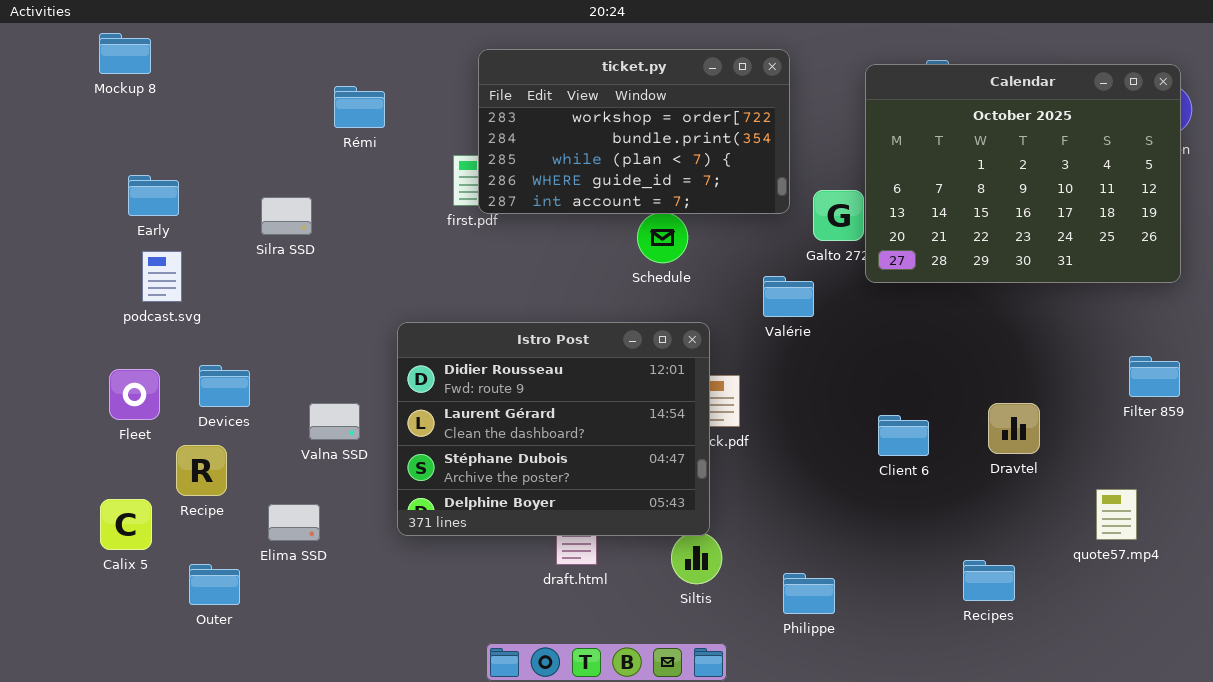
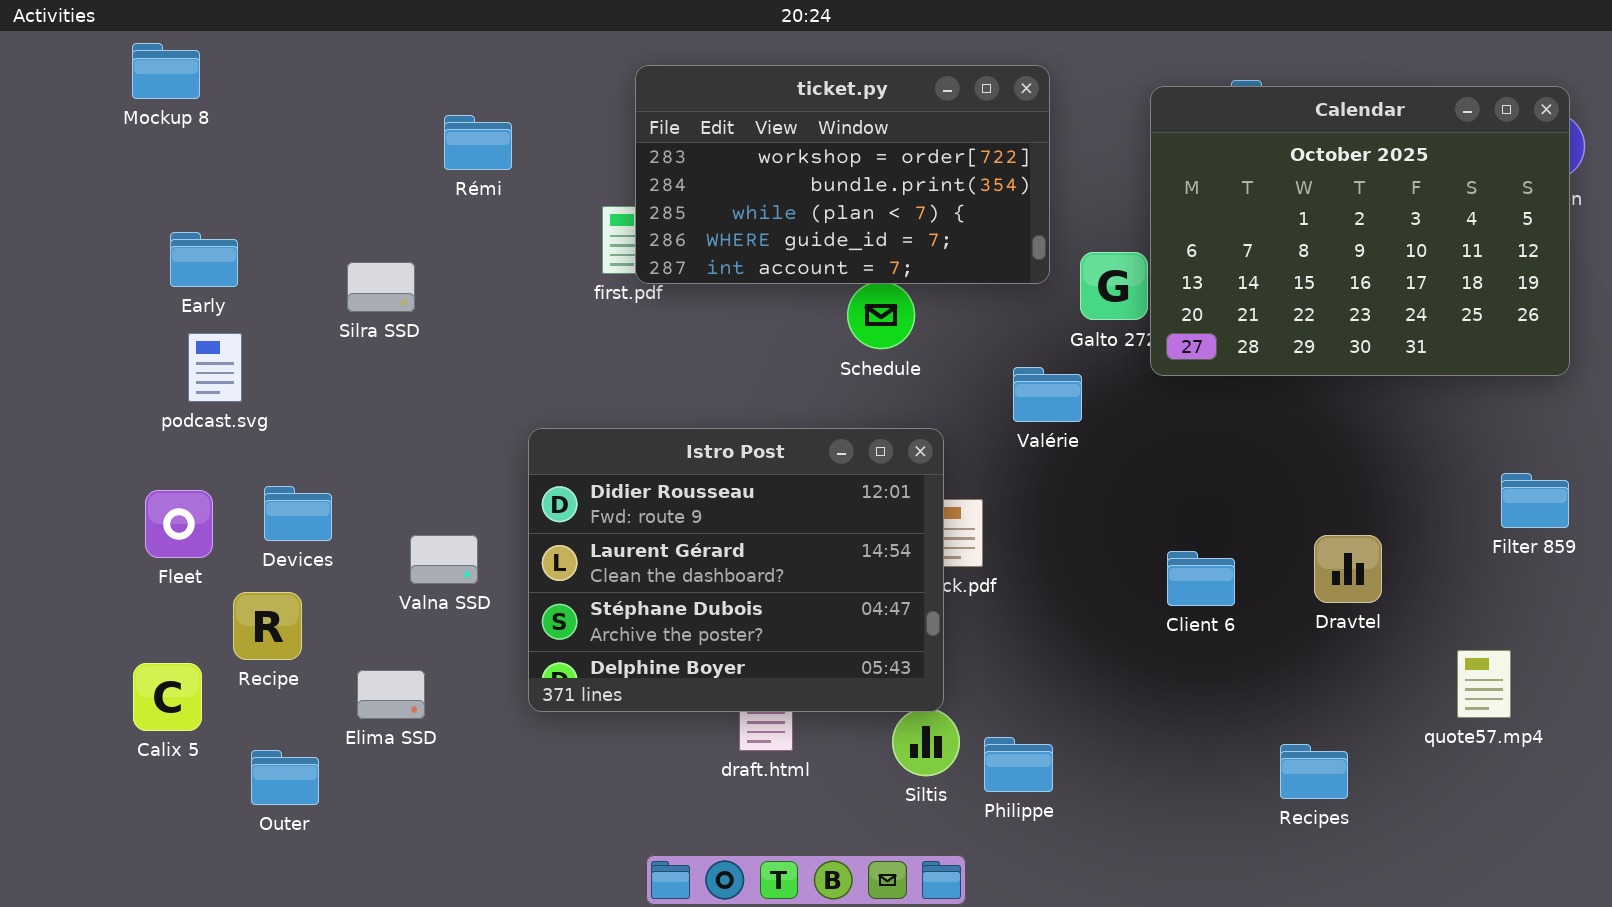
Philippe: [783,573,835,614] -> [984,737,1053,792], moved

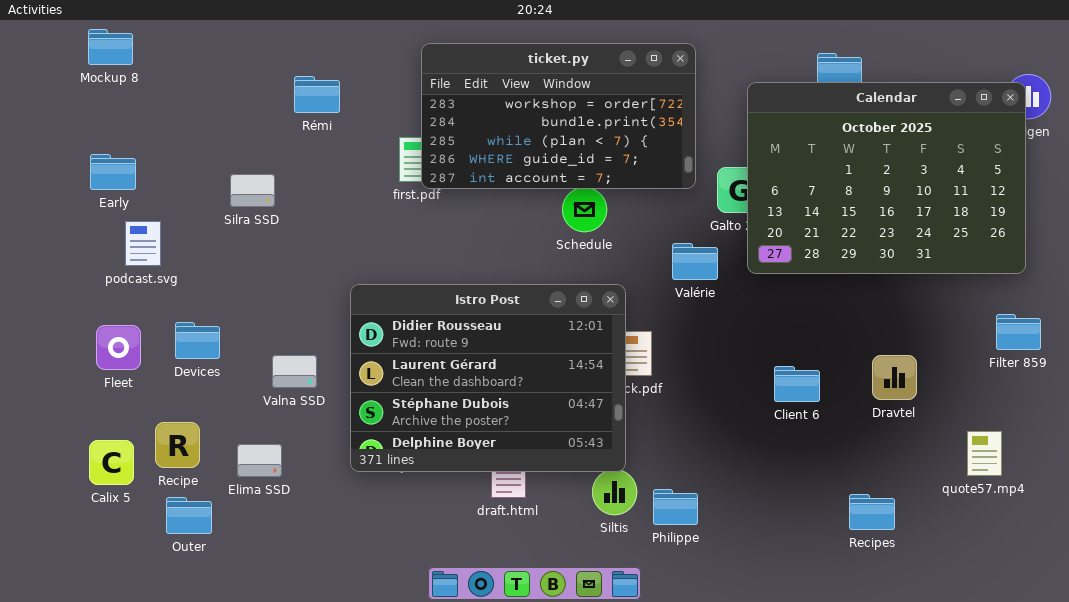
Calendar: [1150,86,1570,376] -> [747,82,1026,274], moved
Early: [170,232,238,287] -> [90,154,136,190], moved
Recipe: [233,592,302,660] -> [155,422,200,468], moved

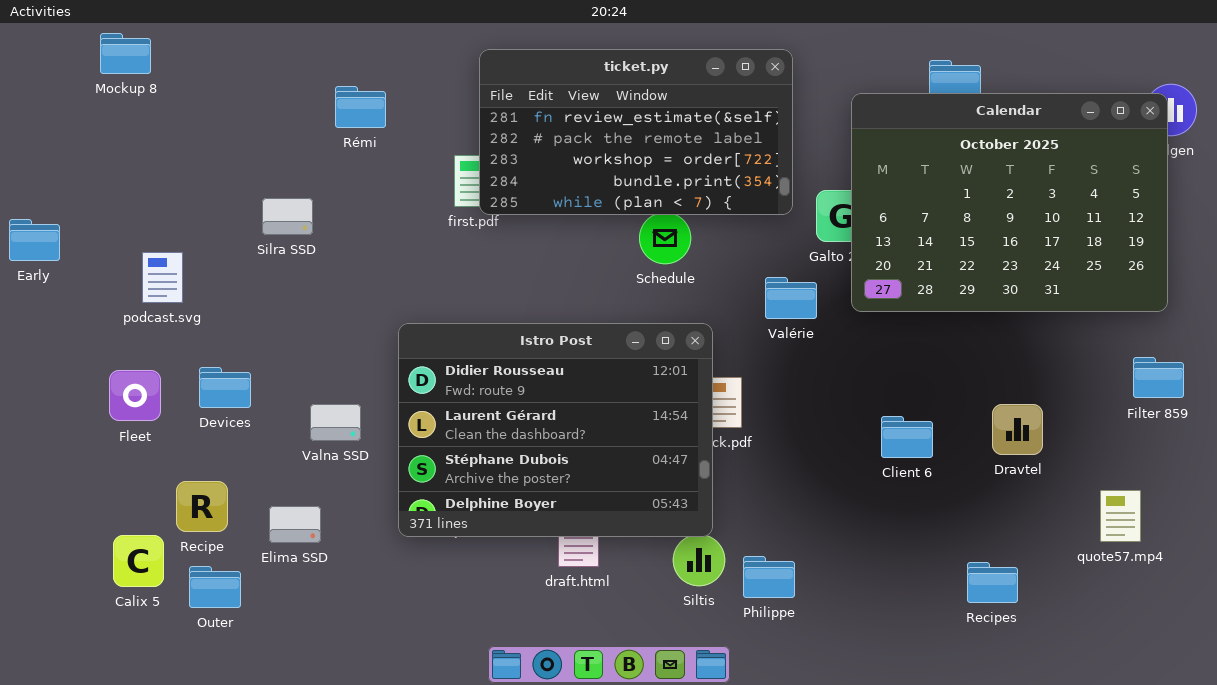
ticket.py: [421,43,696,189] -> [479,49,793,215], scrolled up 2 rows
Early: [90,154,136,190] -> [9,219,60,261], moved
Calix 5: [89,440,134,485] -> [113,535,164,587], moved

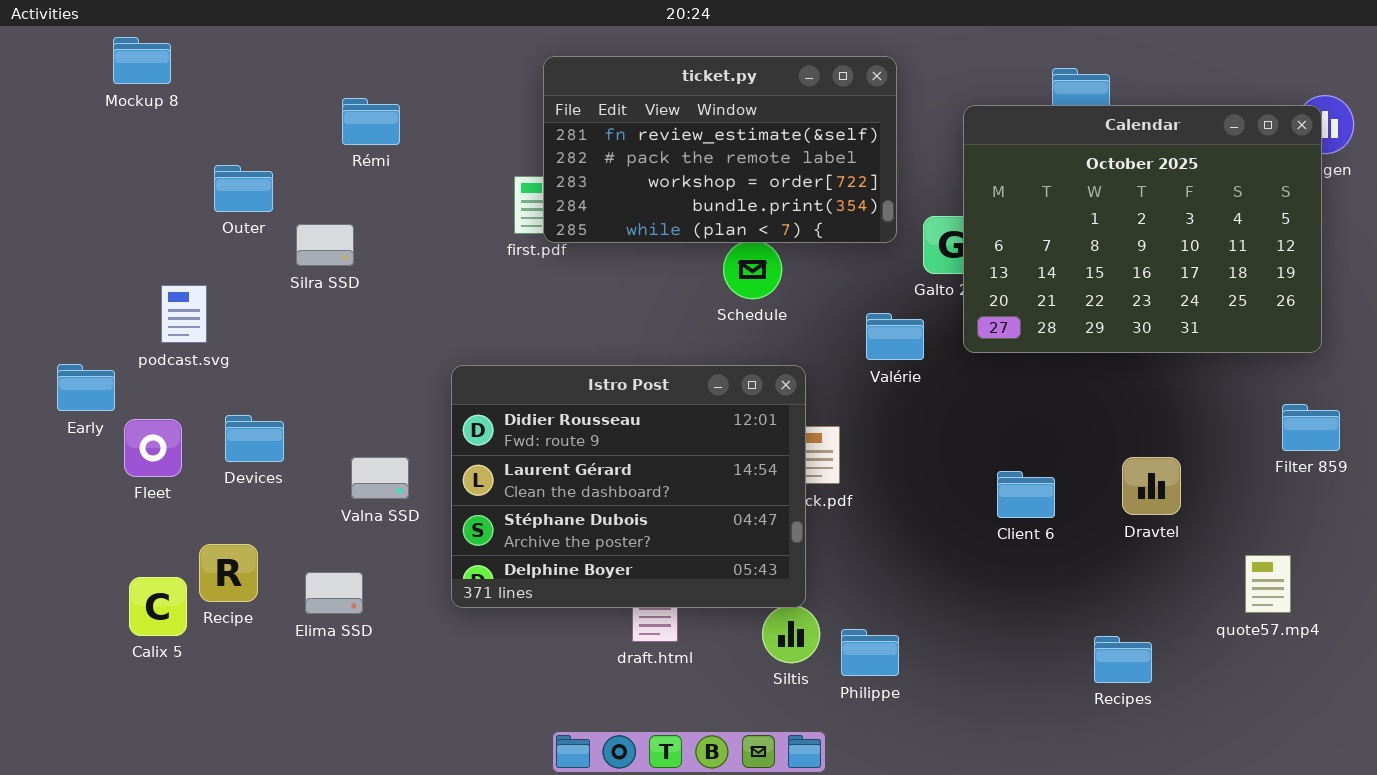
Rémi: [335,86,386,128] -> [342,98,400,145], moved
Early: [9,219,60,261] -> [57,364,115,411], moved
Calix 5: [113,535,164,587] -> [129,577,187,636], moved
Outer: [189,566,241,608] -> [214,165,273,212], moved

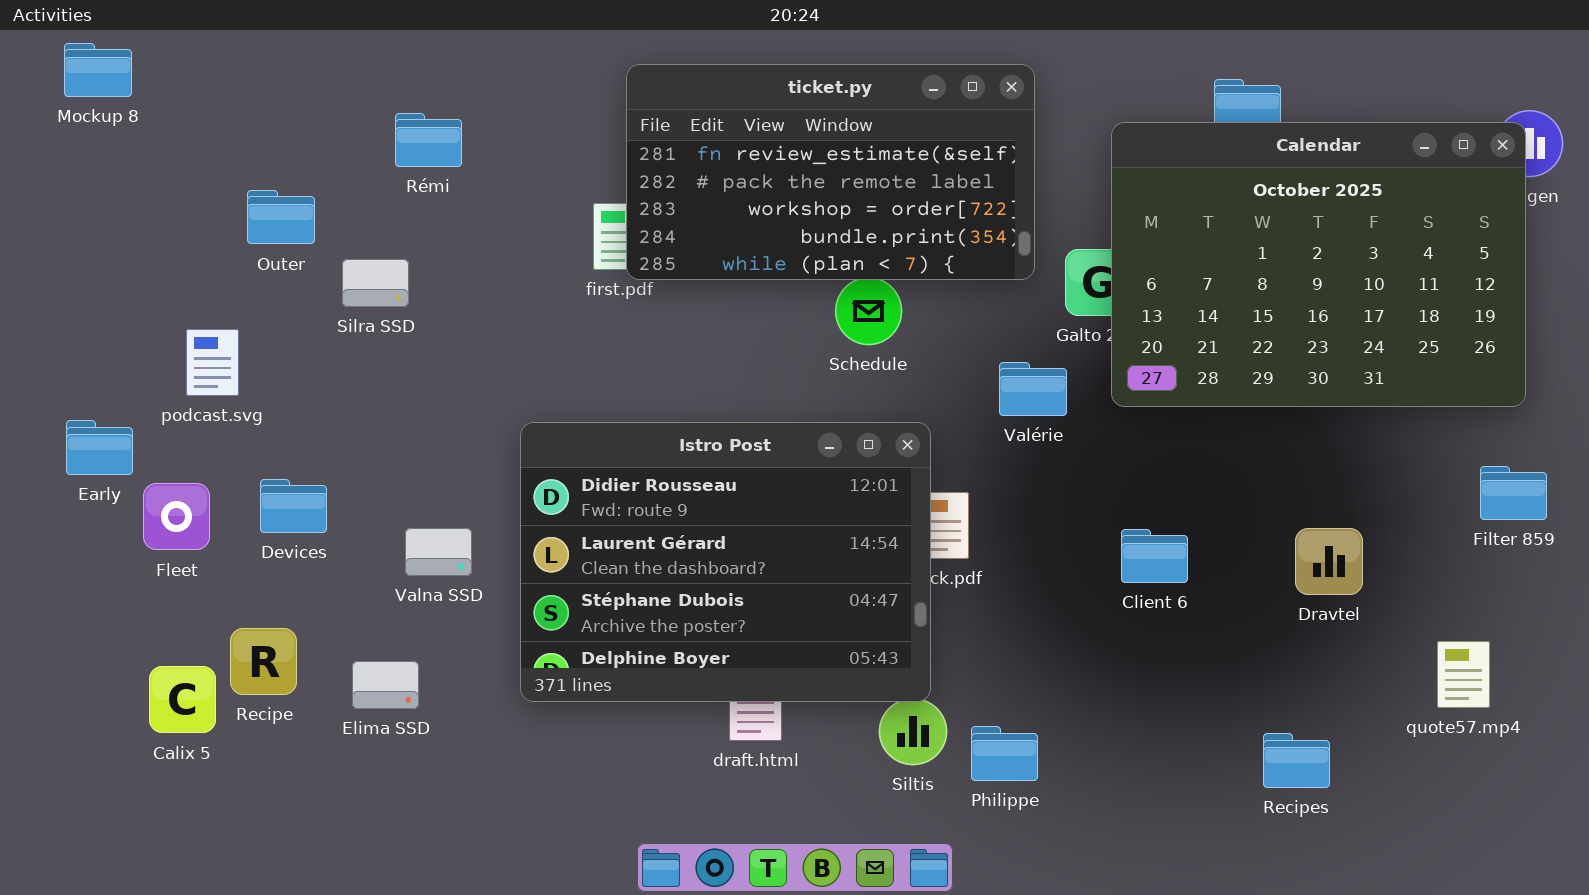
Mockup 8: [113,37,171,84] -> [64,43,132,97], moved
Client 6: [997,471,1055,518] -> [1121,529,1188,583], moved

